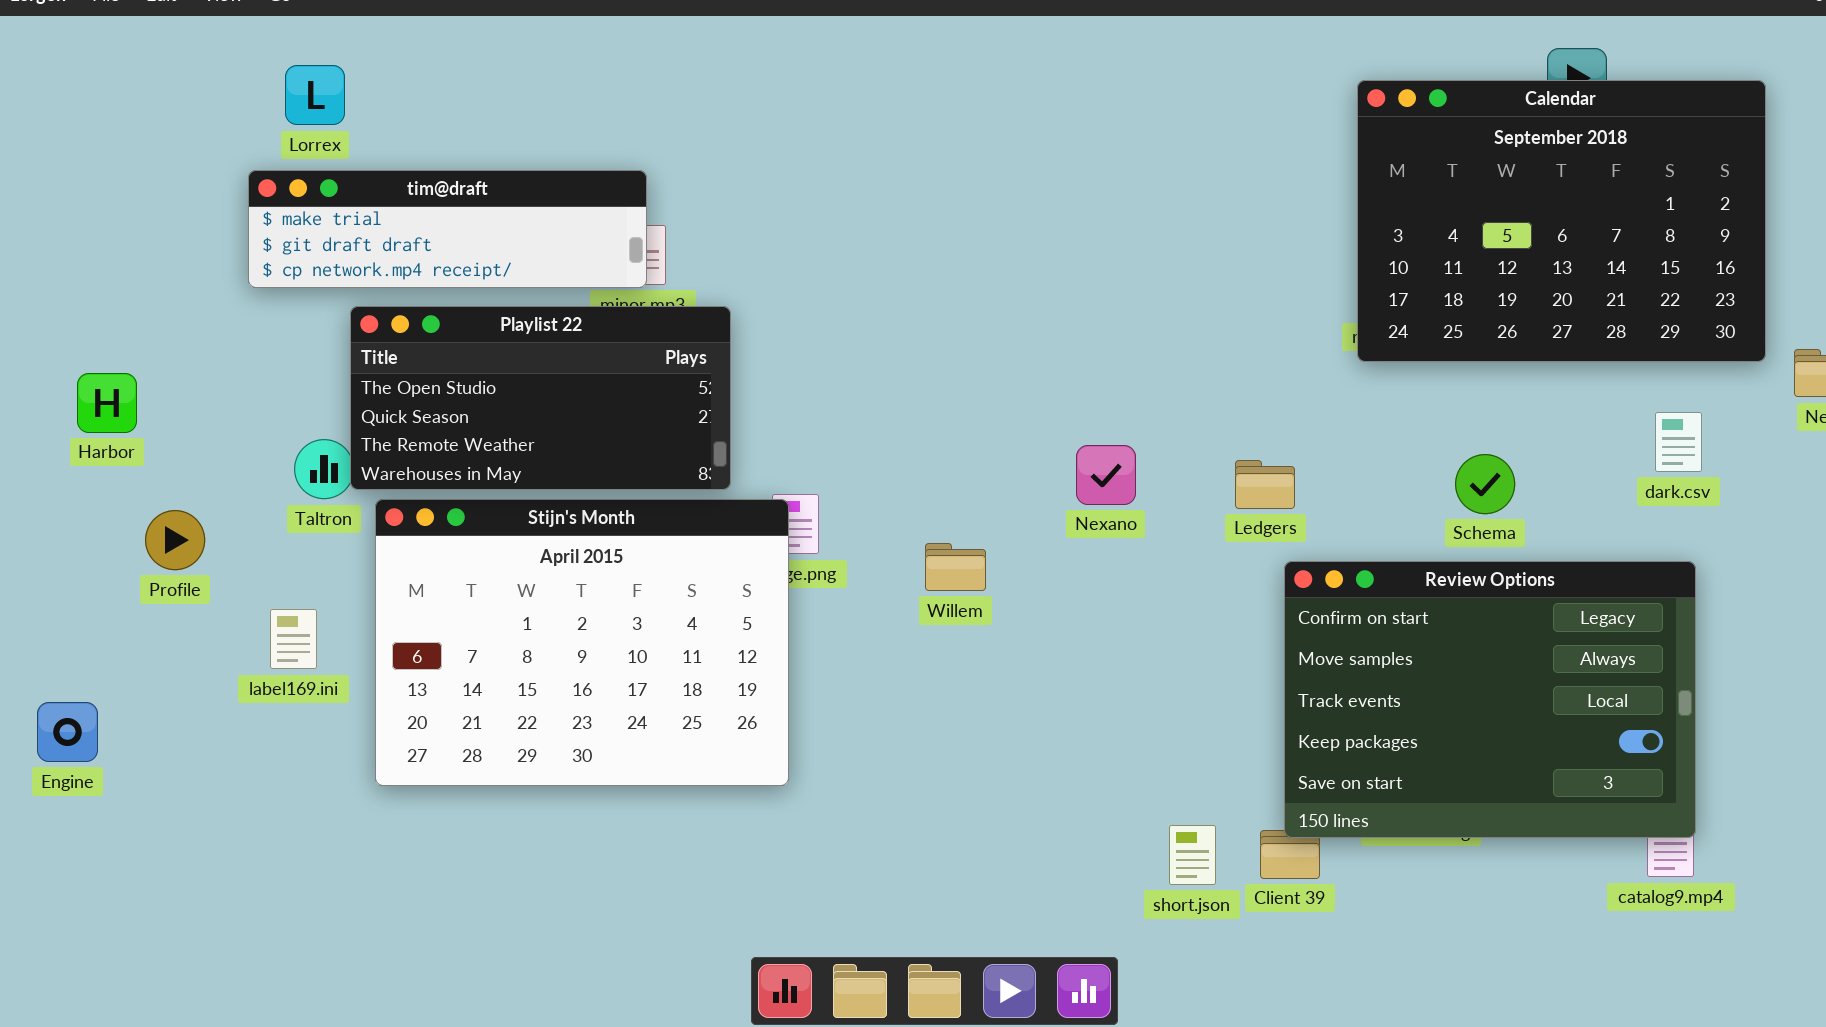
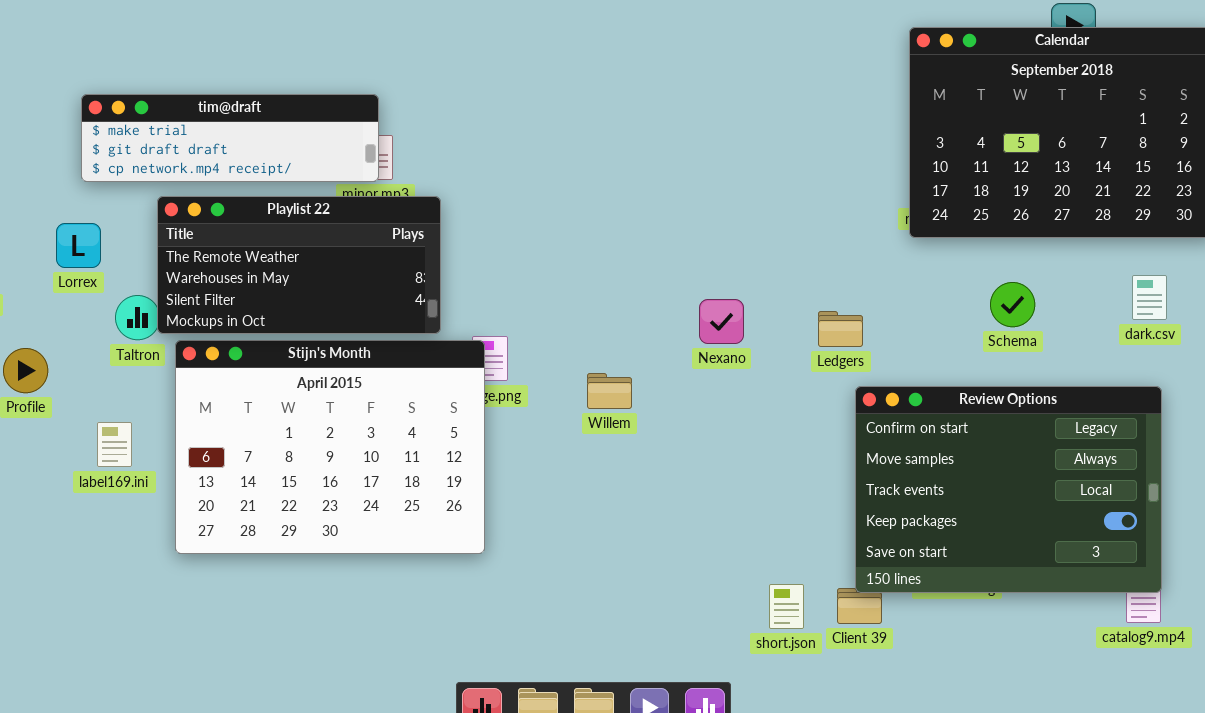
Lorrex: [285,65,345,125] -> [56,223,101,268], moved
Playlist 22: [350,306,731,490] -> [157,196,441,334], scrolled down 2 rows
Schema: [1455,454,1515,514] -> [990,282,1035,327], moved

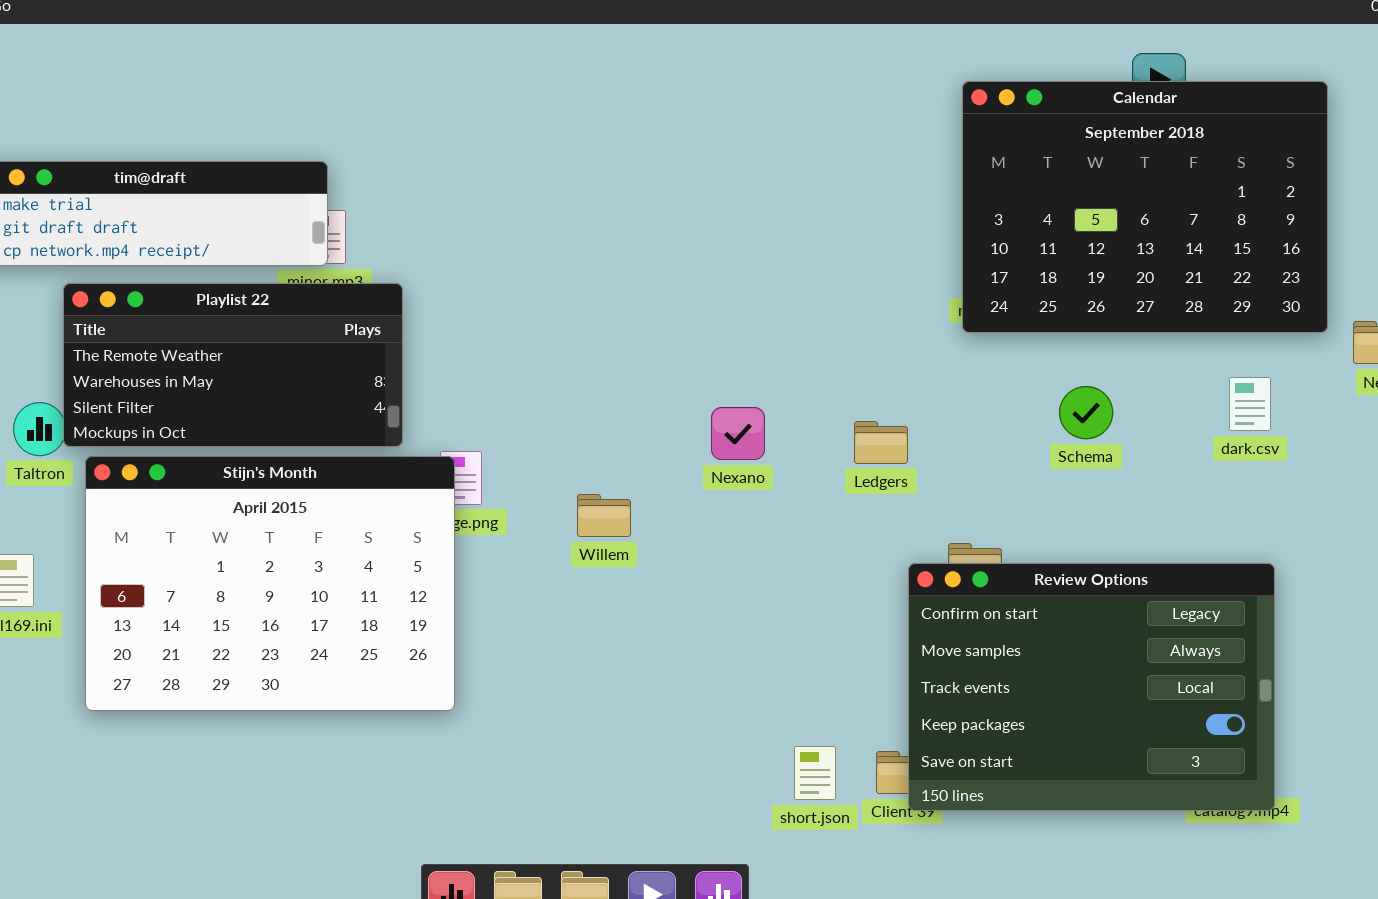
Review Options: [855,386,1162,593] -> [908,563,1275,811], moved

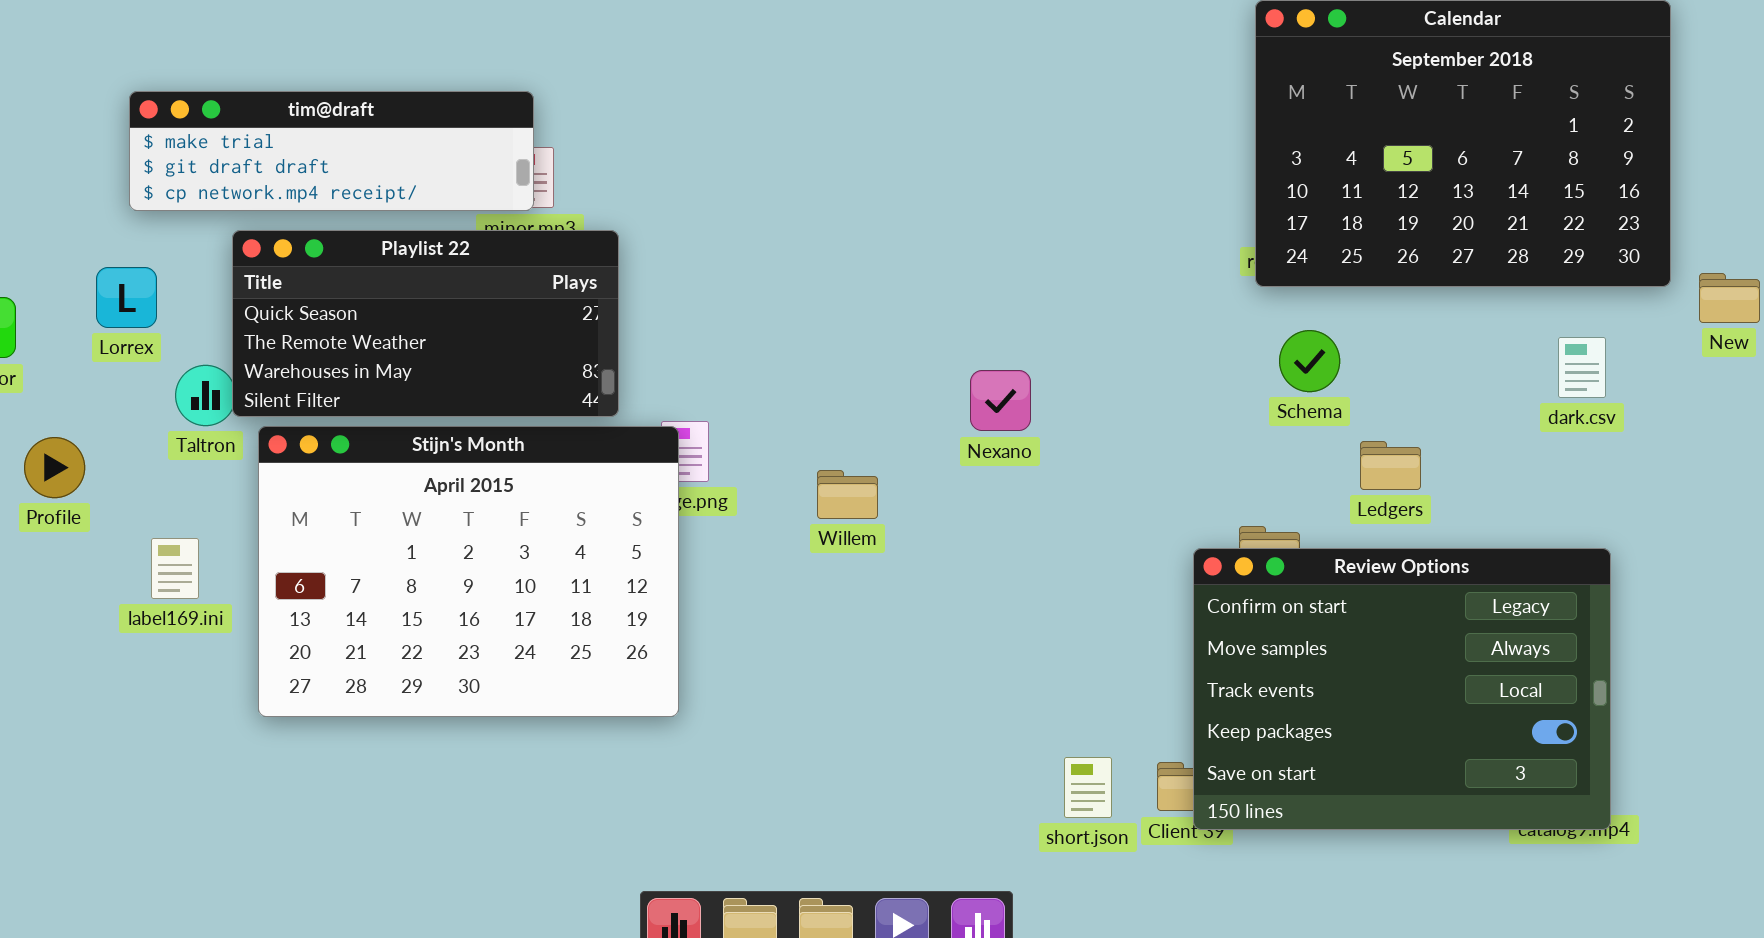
Playlist 22: [63,283,403,447] -> [232,230,619,417], scrolled up 1 row
Schema: [1059,386,1113,439] -> [1279,330,1340,392], moved
Ledgers: [854,421,908,464] -> [1360,441,1421,490], moved

